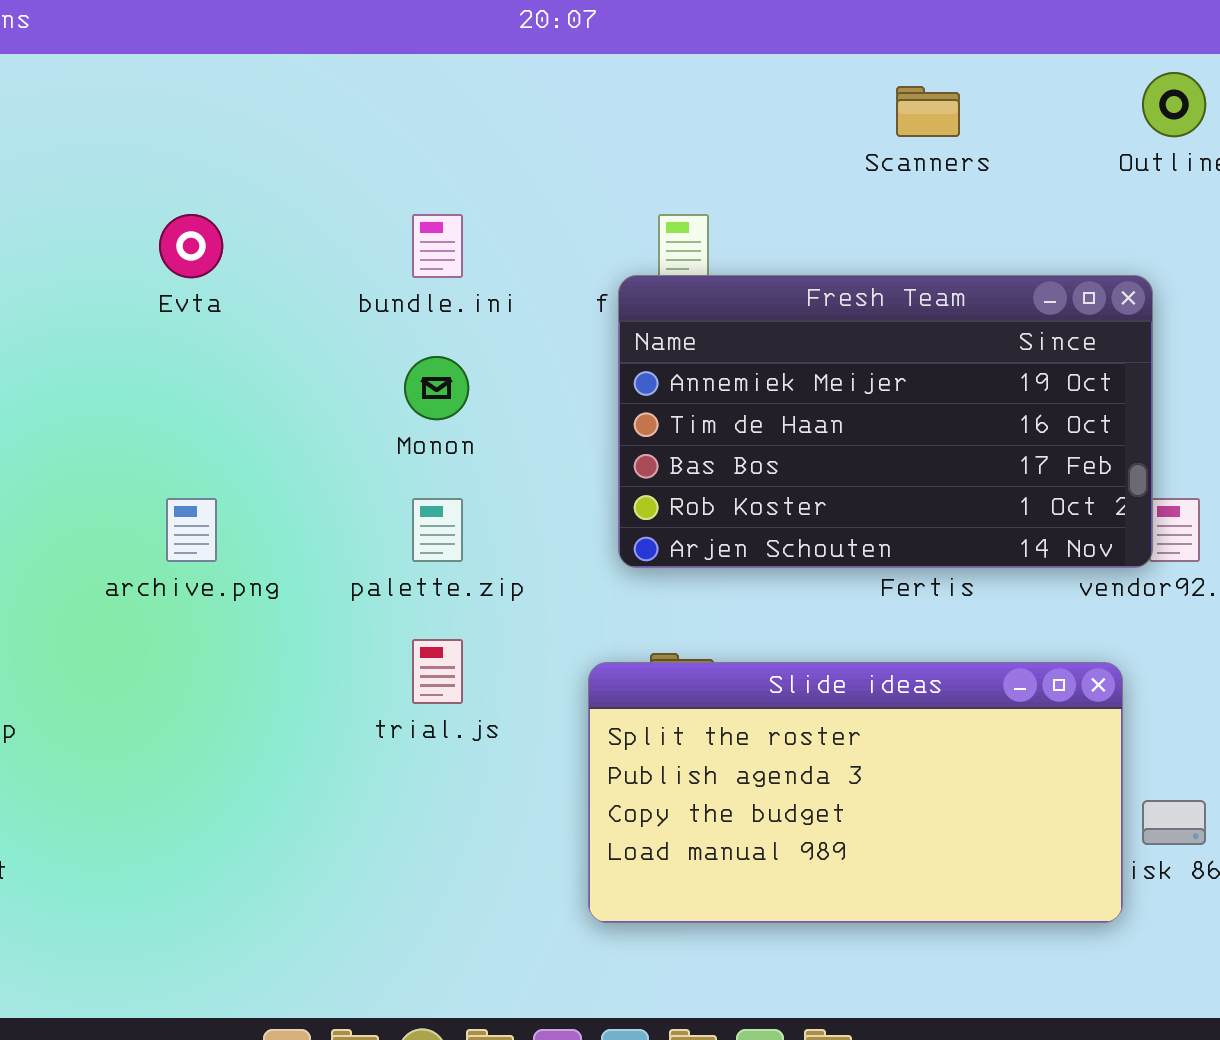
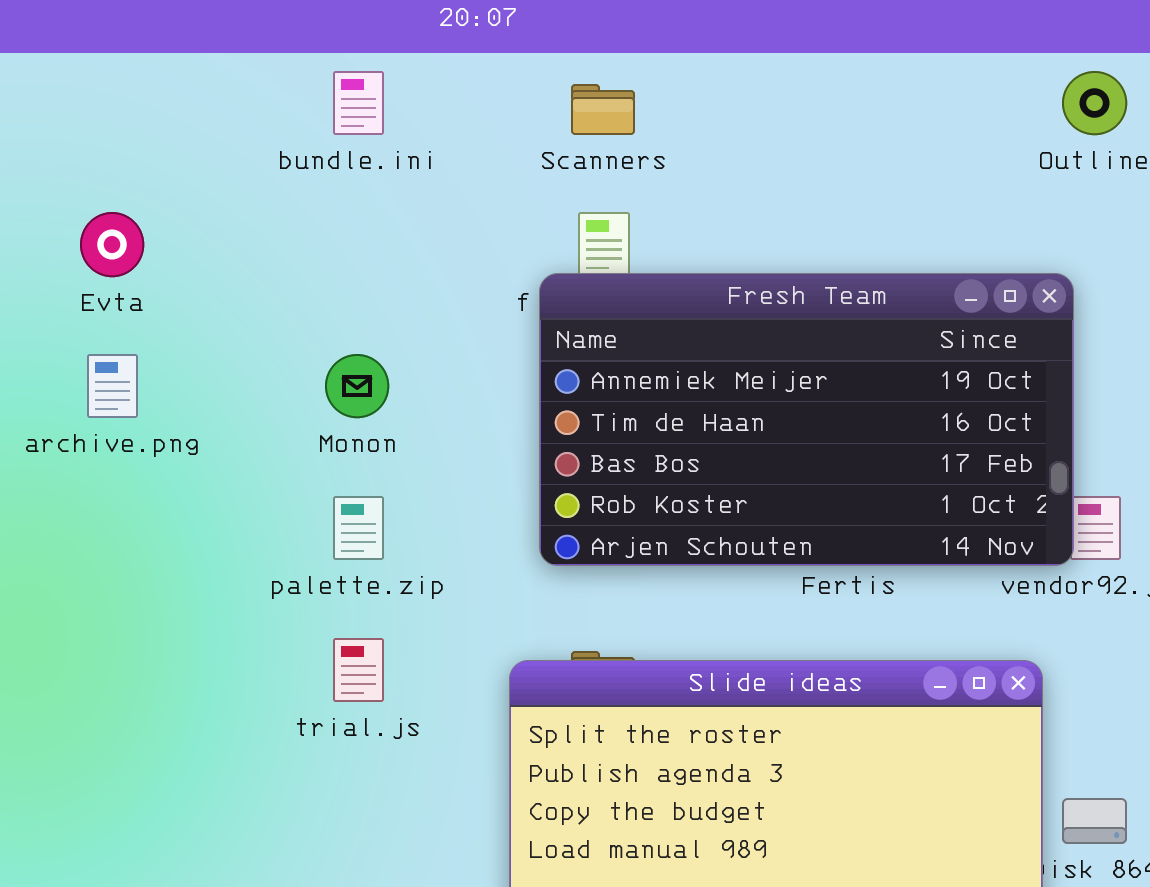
Scanners: [896,86,960,137] -> [571,84,635,135], moved
bundle.ini: [412,214,463,278] -> [333,71,384,135], moved
archive.png: [166,498,217,562] -> [87,354,138,418], moved

